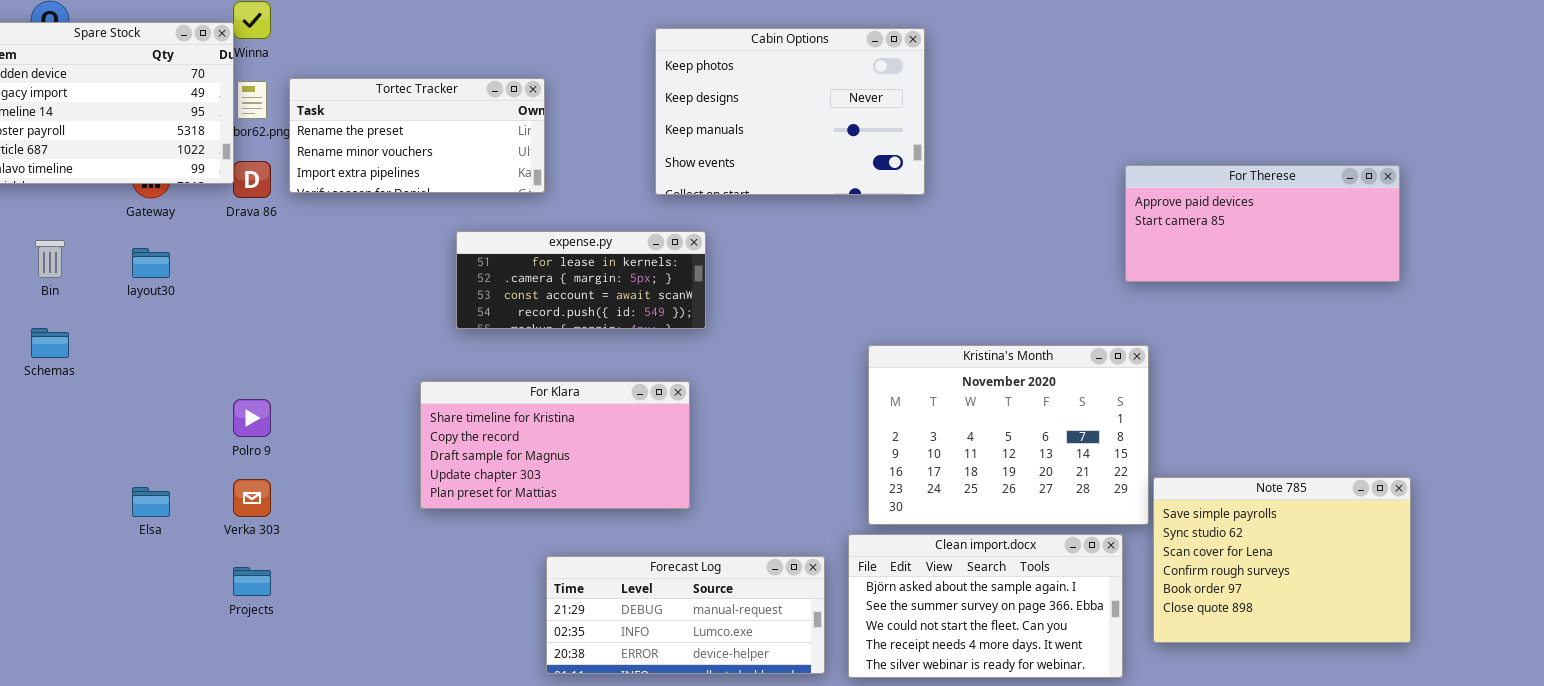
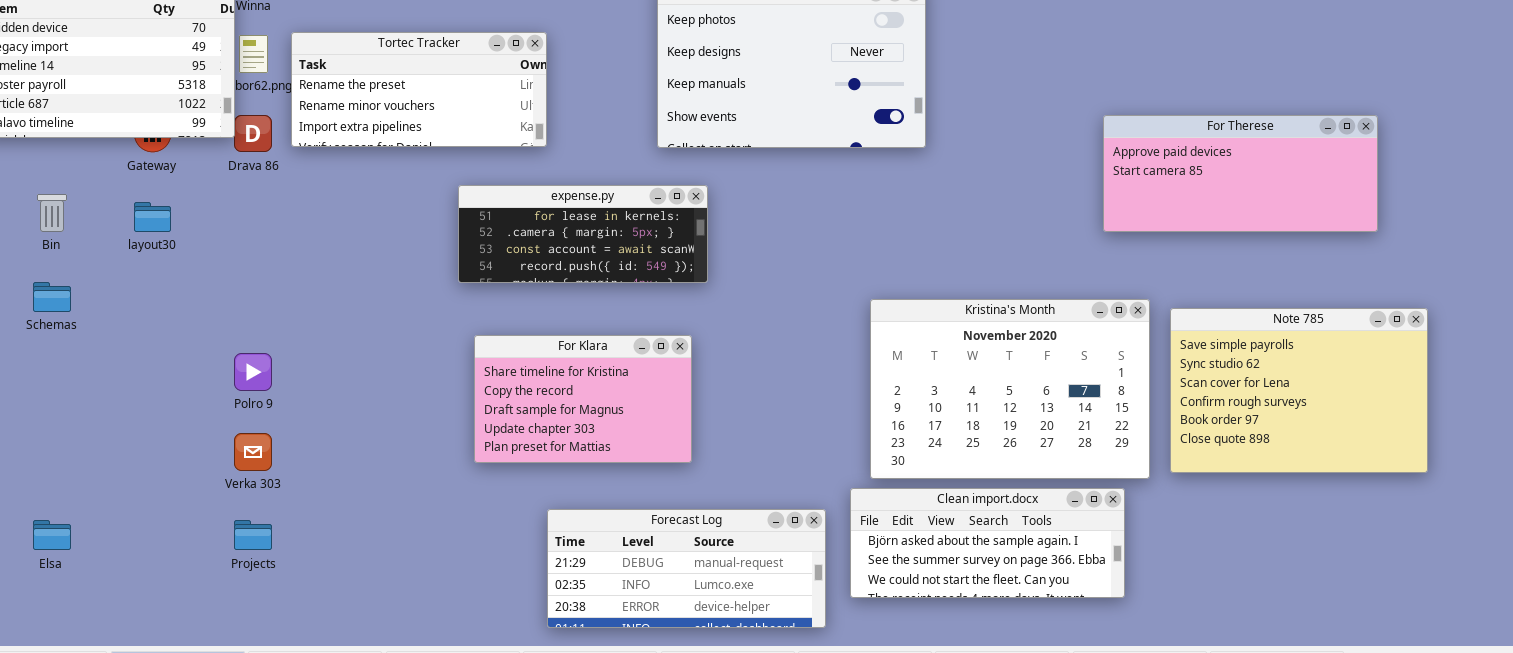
For Therese: [1125,165,1400,282] -> [1103,115,1378,232], moved
For Klara: [420,381,690,509] -> [474,335,692,463], resized
Note 785: [1153,477,1411,643] -> [1170,308,1428,473], moved
Elsa: [132,487,170,517] -> [33,520,71,550], moved
Clean import.docx: [848,534,1123,678] -> [850,488,1125,598], resized

